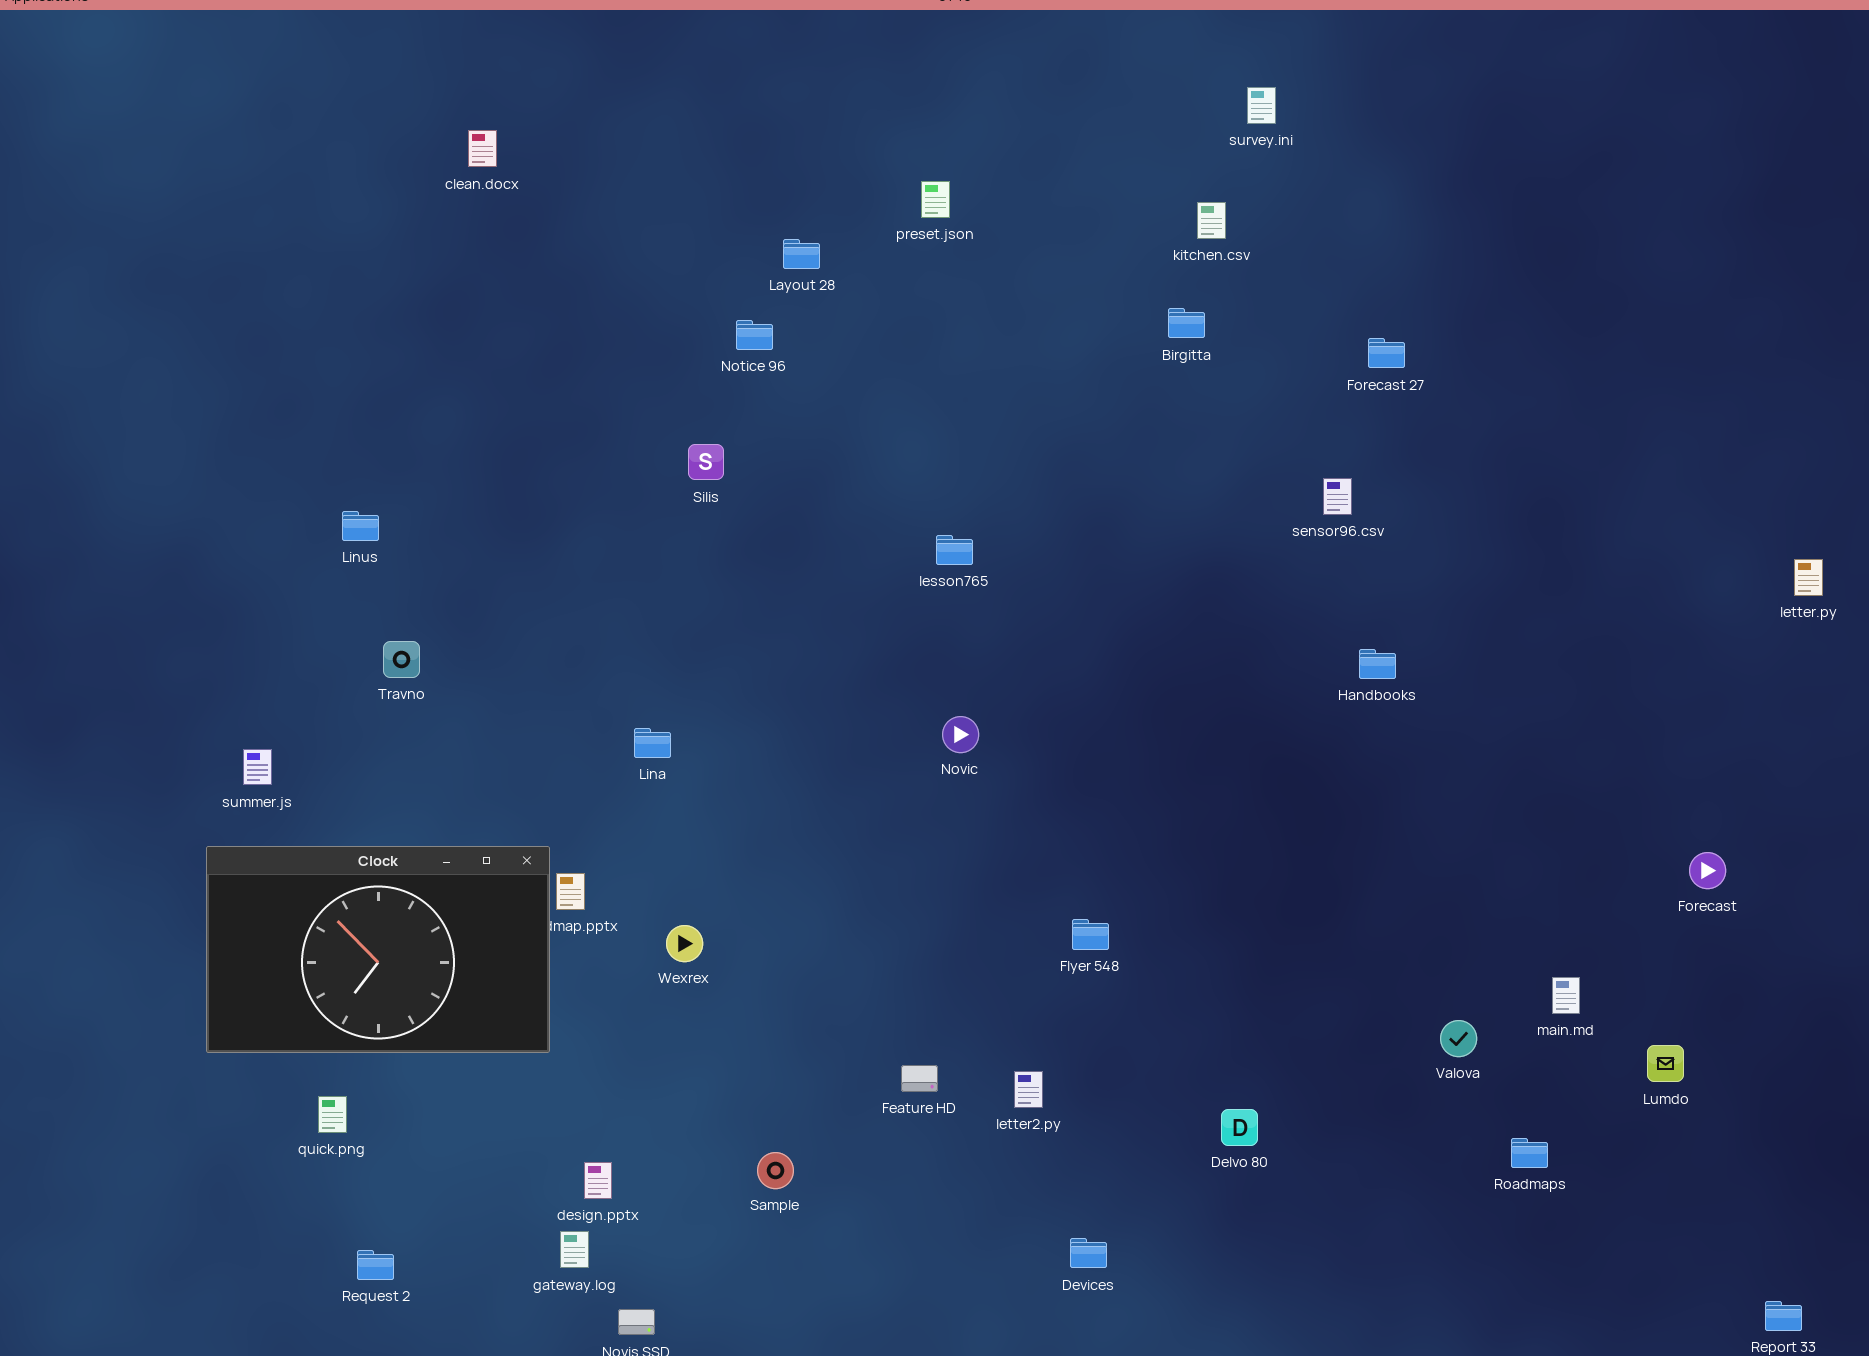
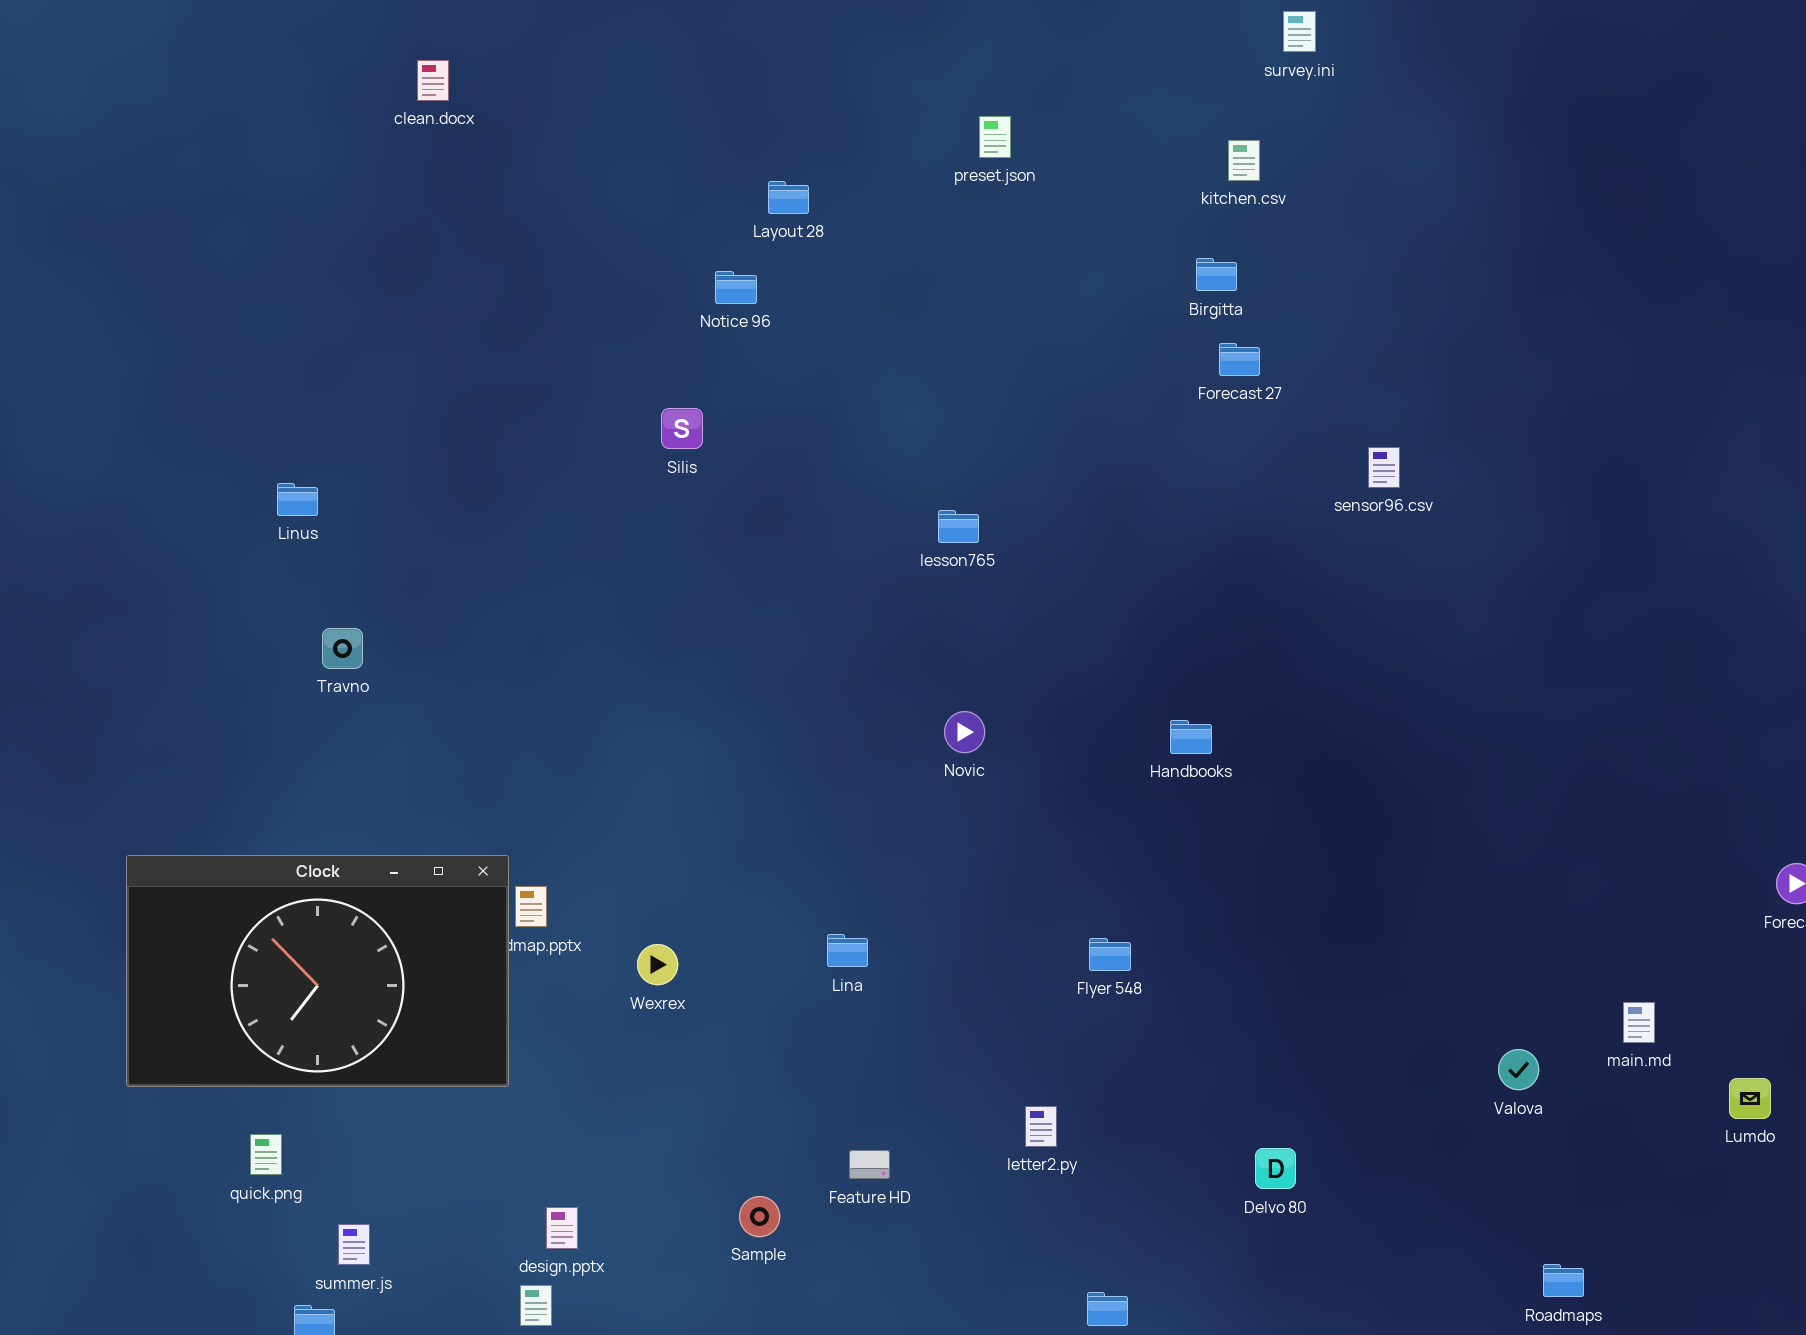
preset.json: [921,181,950,218] -> [979,116,1011,158], moved
Forecast 27: [1368,338,1405,368] -> [1219,343,1260,376], moved
Handbooks: [1359,649,1396,679] -> [1170,720,1212,754], moved
Lina: [634,728,671,758] -> [827,934,868,967], moved
summer.js: [243,749,272,785] -> [338,1224,370,1265], moved
Feature HD: [901,1065,938,1092] -> [849,1150,890,1179], moved
Roadmaps: [1511,1138,1548,1168] -> [1543,1264,1584,1297], moved

